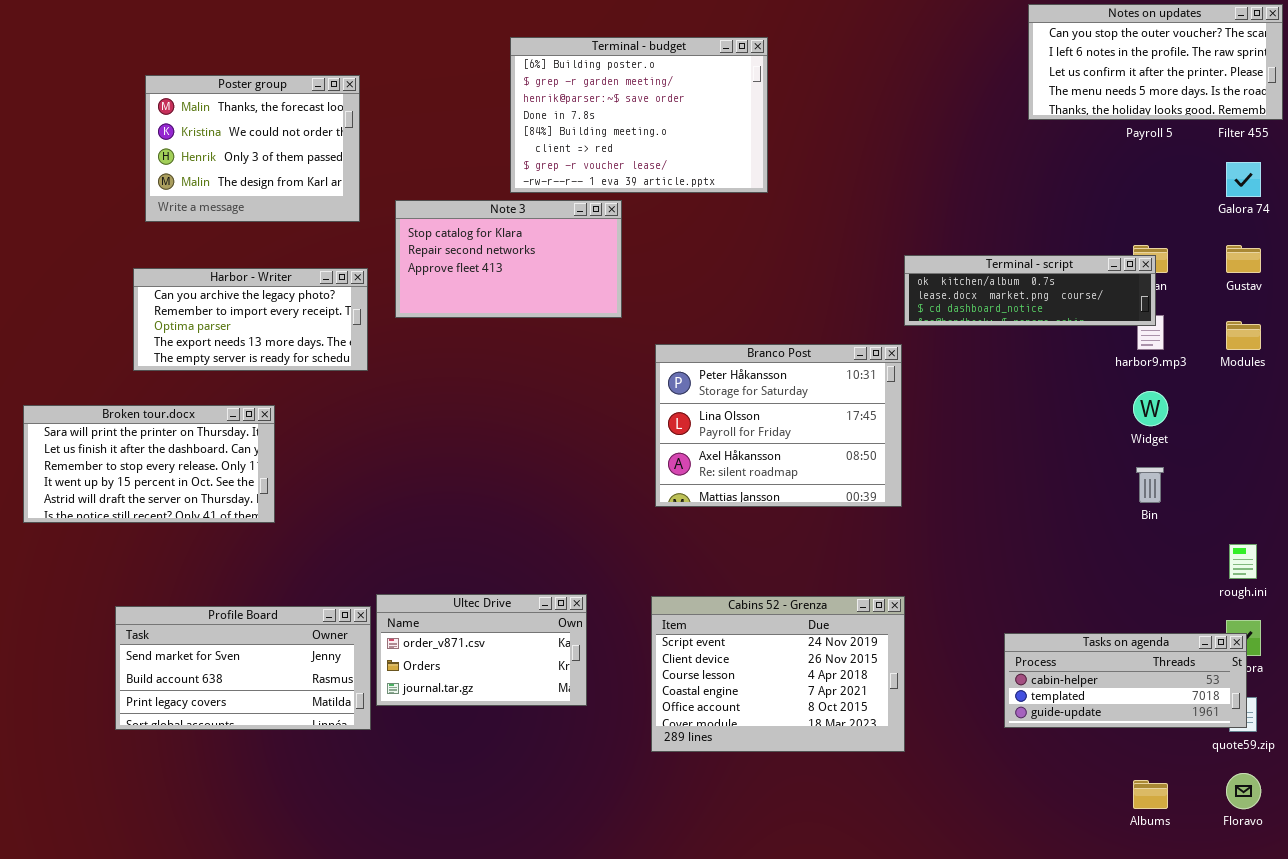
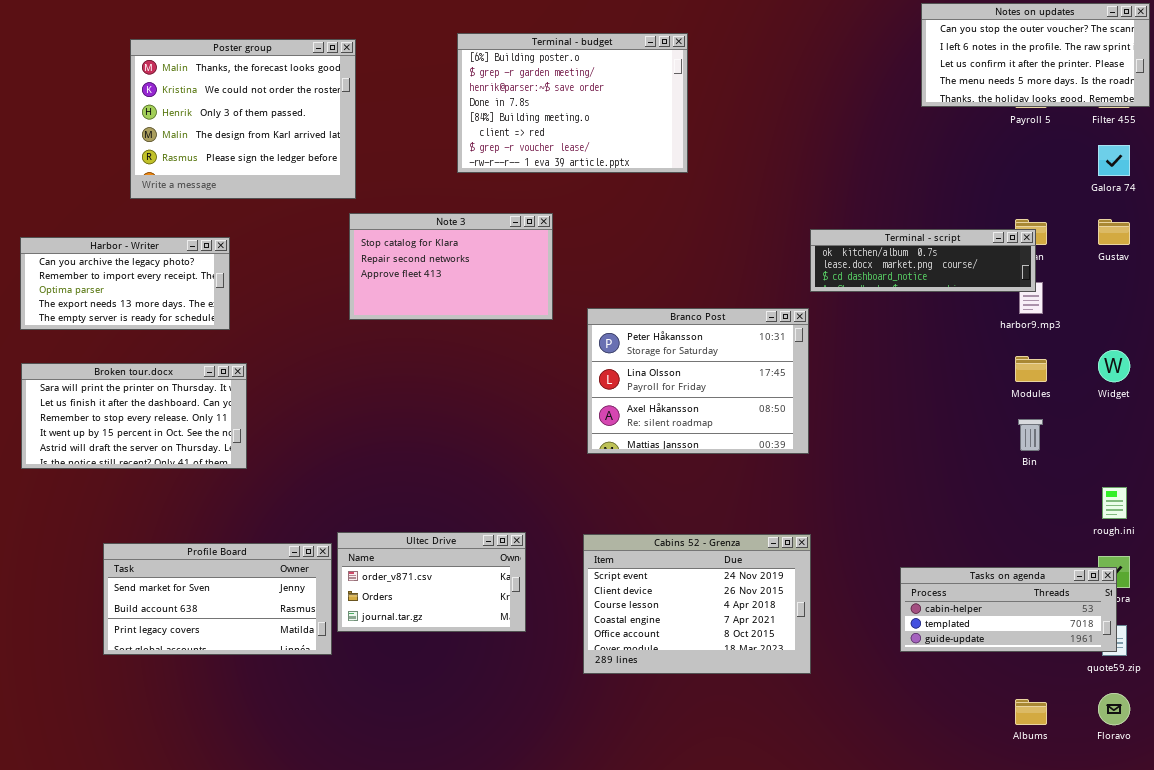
Poster group: [145,75,360,222] -> [130,39,356,199], resized
Note 3: [395,200,622,318] -> [349,213,553,320], moved
Harbor - Writer: [133,268,368,371] -> [20,237,230,330], moved
Modules: [1226,321,1261,350] -> [1015,356,1047,382], moved
Widget: [1133,391,1168,426] -> [1098,350,1130,382], moved

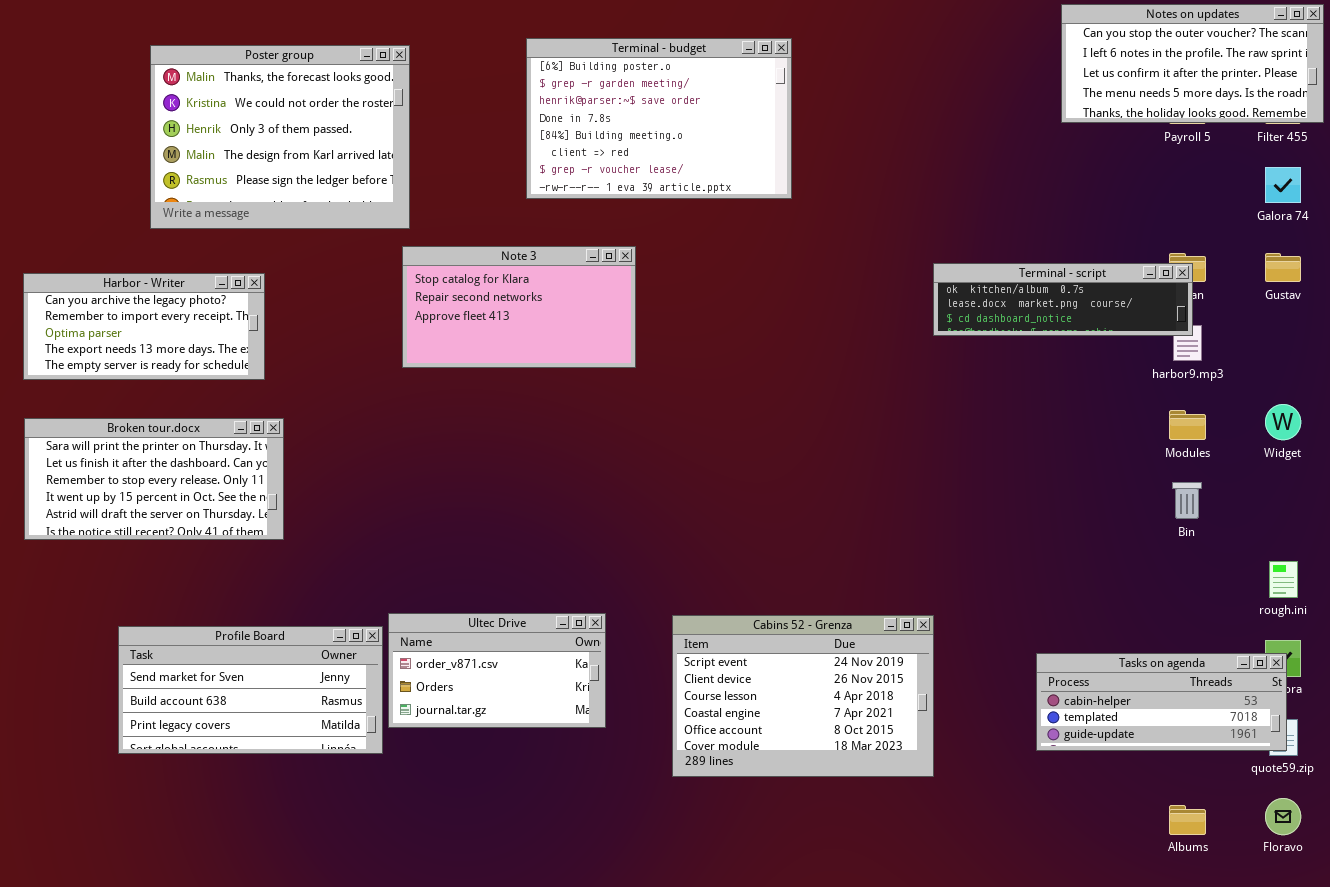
Branco Post: [587,308,809,454] -> none, closed

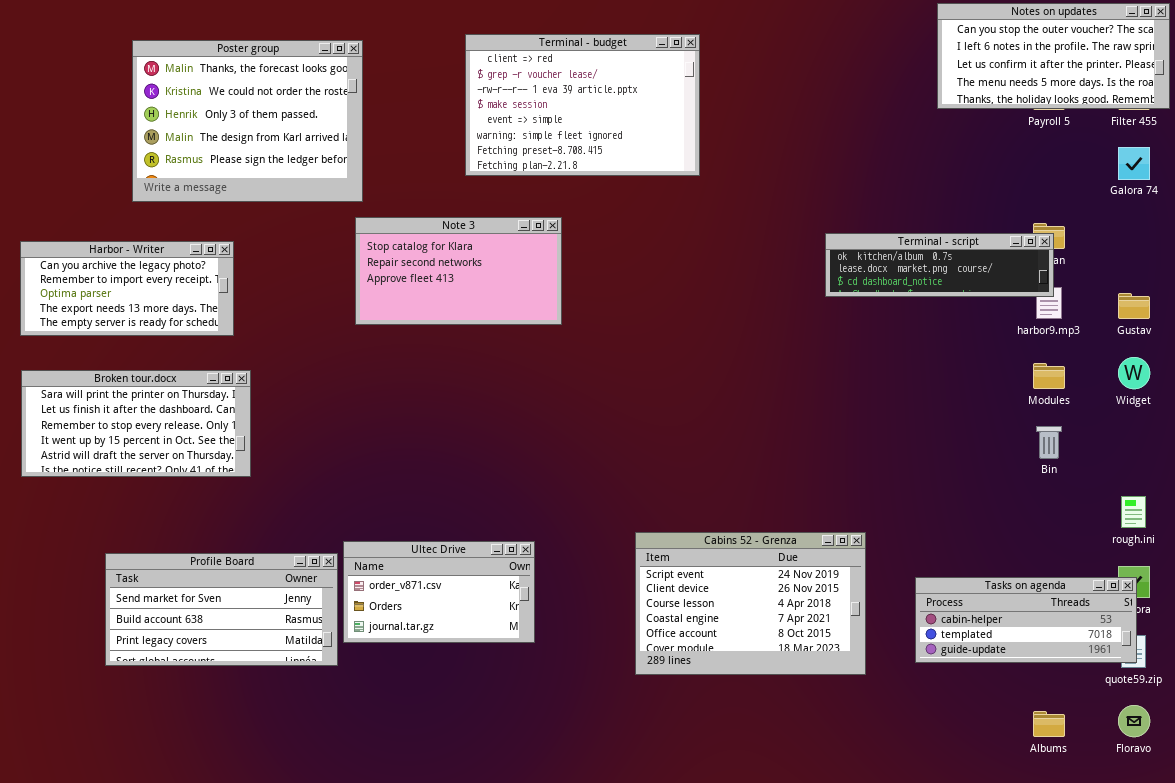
Terminal - budget: [526,38,792,199] -> [465,34,700,176], scrolled down 5 rows
Gustav: [1265,253,1301,282] -> [1118,293,1150,319], moved
Cabins 52 - Grenza: [672,615,934,777] -> [635,532,866,675], moved

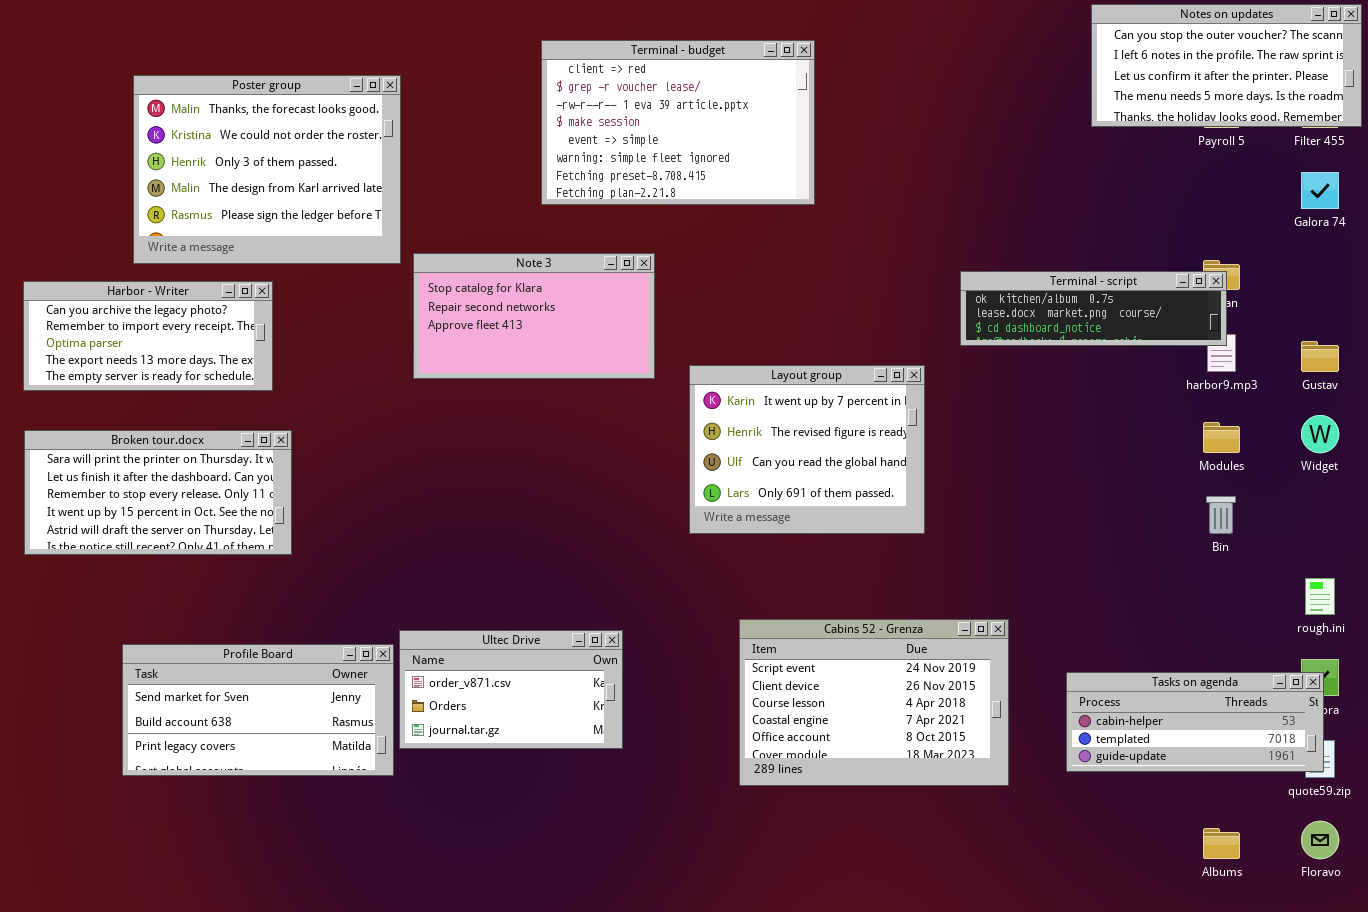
Poster group: [132,40,363,202] -> [133,75,401,264], moved
Layout group: none -> [689,365,925,534], opened

